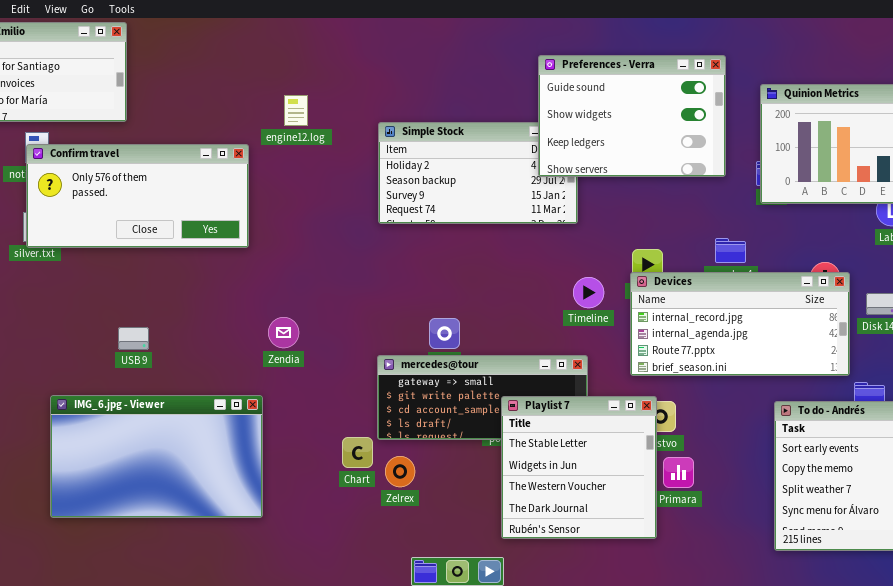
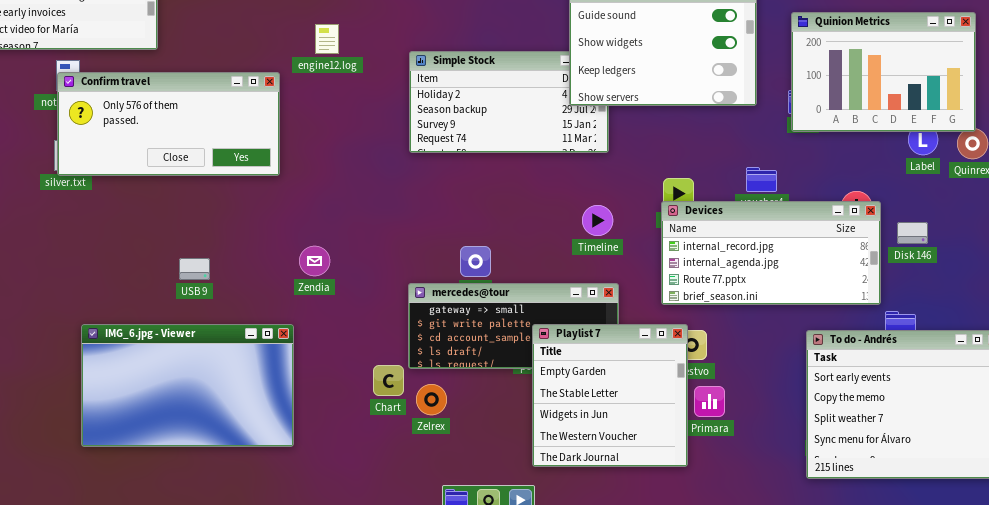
Timeline: [573,277,604,308] -> [582,205,613,236], moved
USB 9: [118,327,149,350] -> [179,258,210,280], moved
Playlist 7: [501,396,657,539] -> [532,324,688,467], scrolled up 1 row

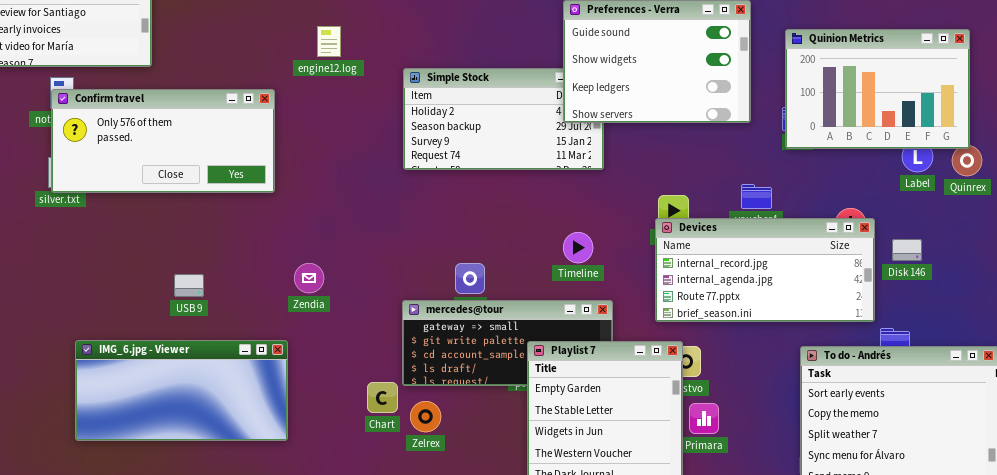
engine12.log: [315,24,339,54] -> [317,26,341,57], moved
Timeline: [582,205,613,236] -> [563,232,593,263], moved
IMG_6.jpg - Viewer: [81,324,294,447] -> [75,340,288,441], resized

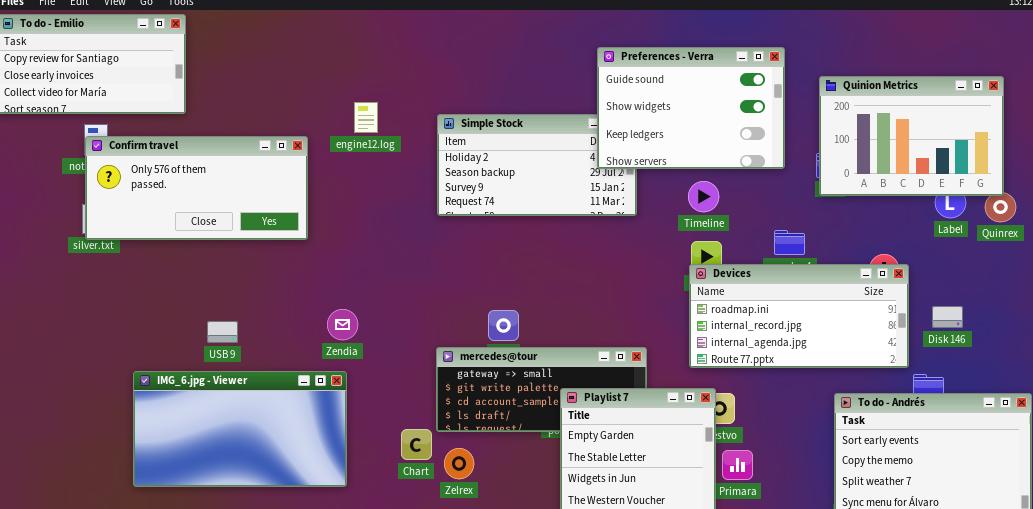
engine12.log: [317,26,341,57] -> [354,102,378,133], moved
Devices: [655,218,875,322] -> [689,264,909,368], scrolled up 1 row
Timeline: [563,232,593,263] -> [688,181,719,212], moved
Disk 146: [892,239,922,261] -> [932,306,963,328], moved
IMG_6.jpg - Viewer: [75,340,288,441] -> [133,371,347,487], moved, resized

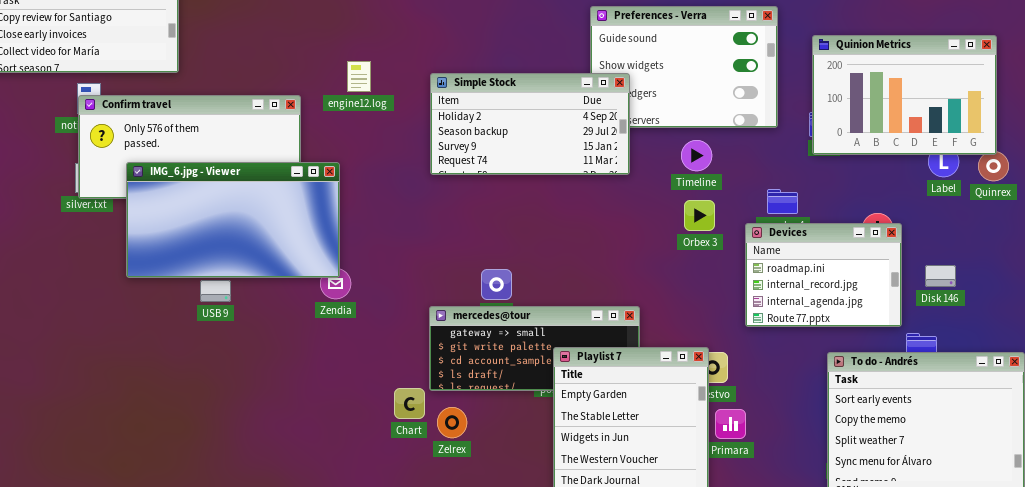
Simple Stock: [437,114,637,216] -> [430,73,630,175], raised
Devices: [689,264,909,368] -> [745,223,902,327], resized
IMG_6.jpg - Viewer: [133,371,347,487] -> [126,162,340,278], moved

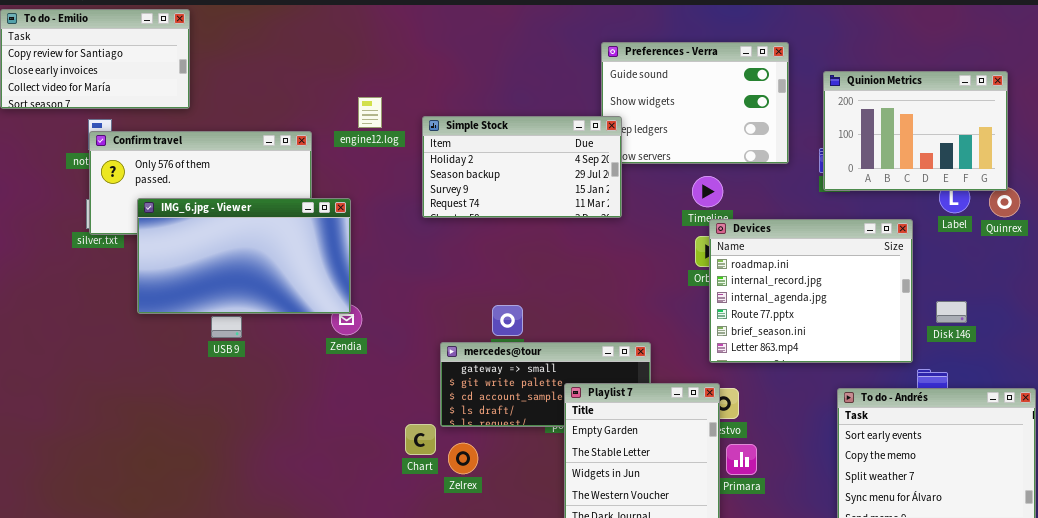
Simple Stock: [430,73,630,175] -> [422,116,622,218], moved
Devices: [745,223,902,327] -> [709,219,913,363], resized

